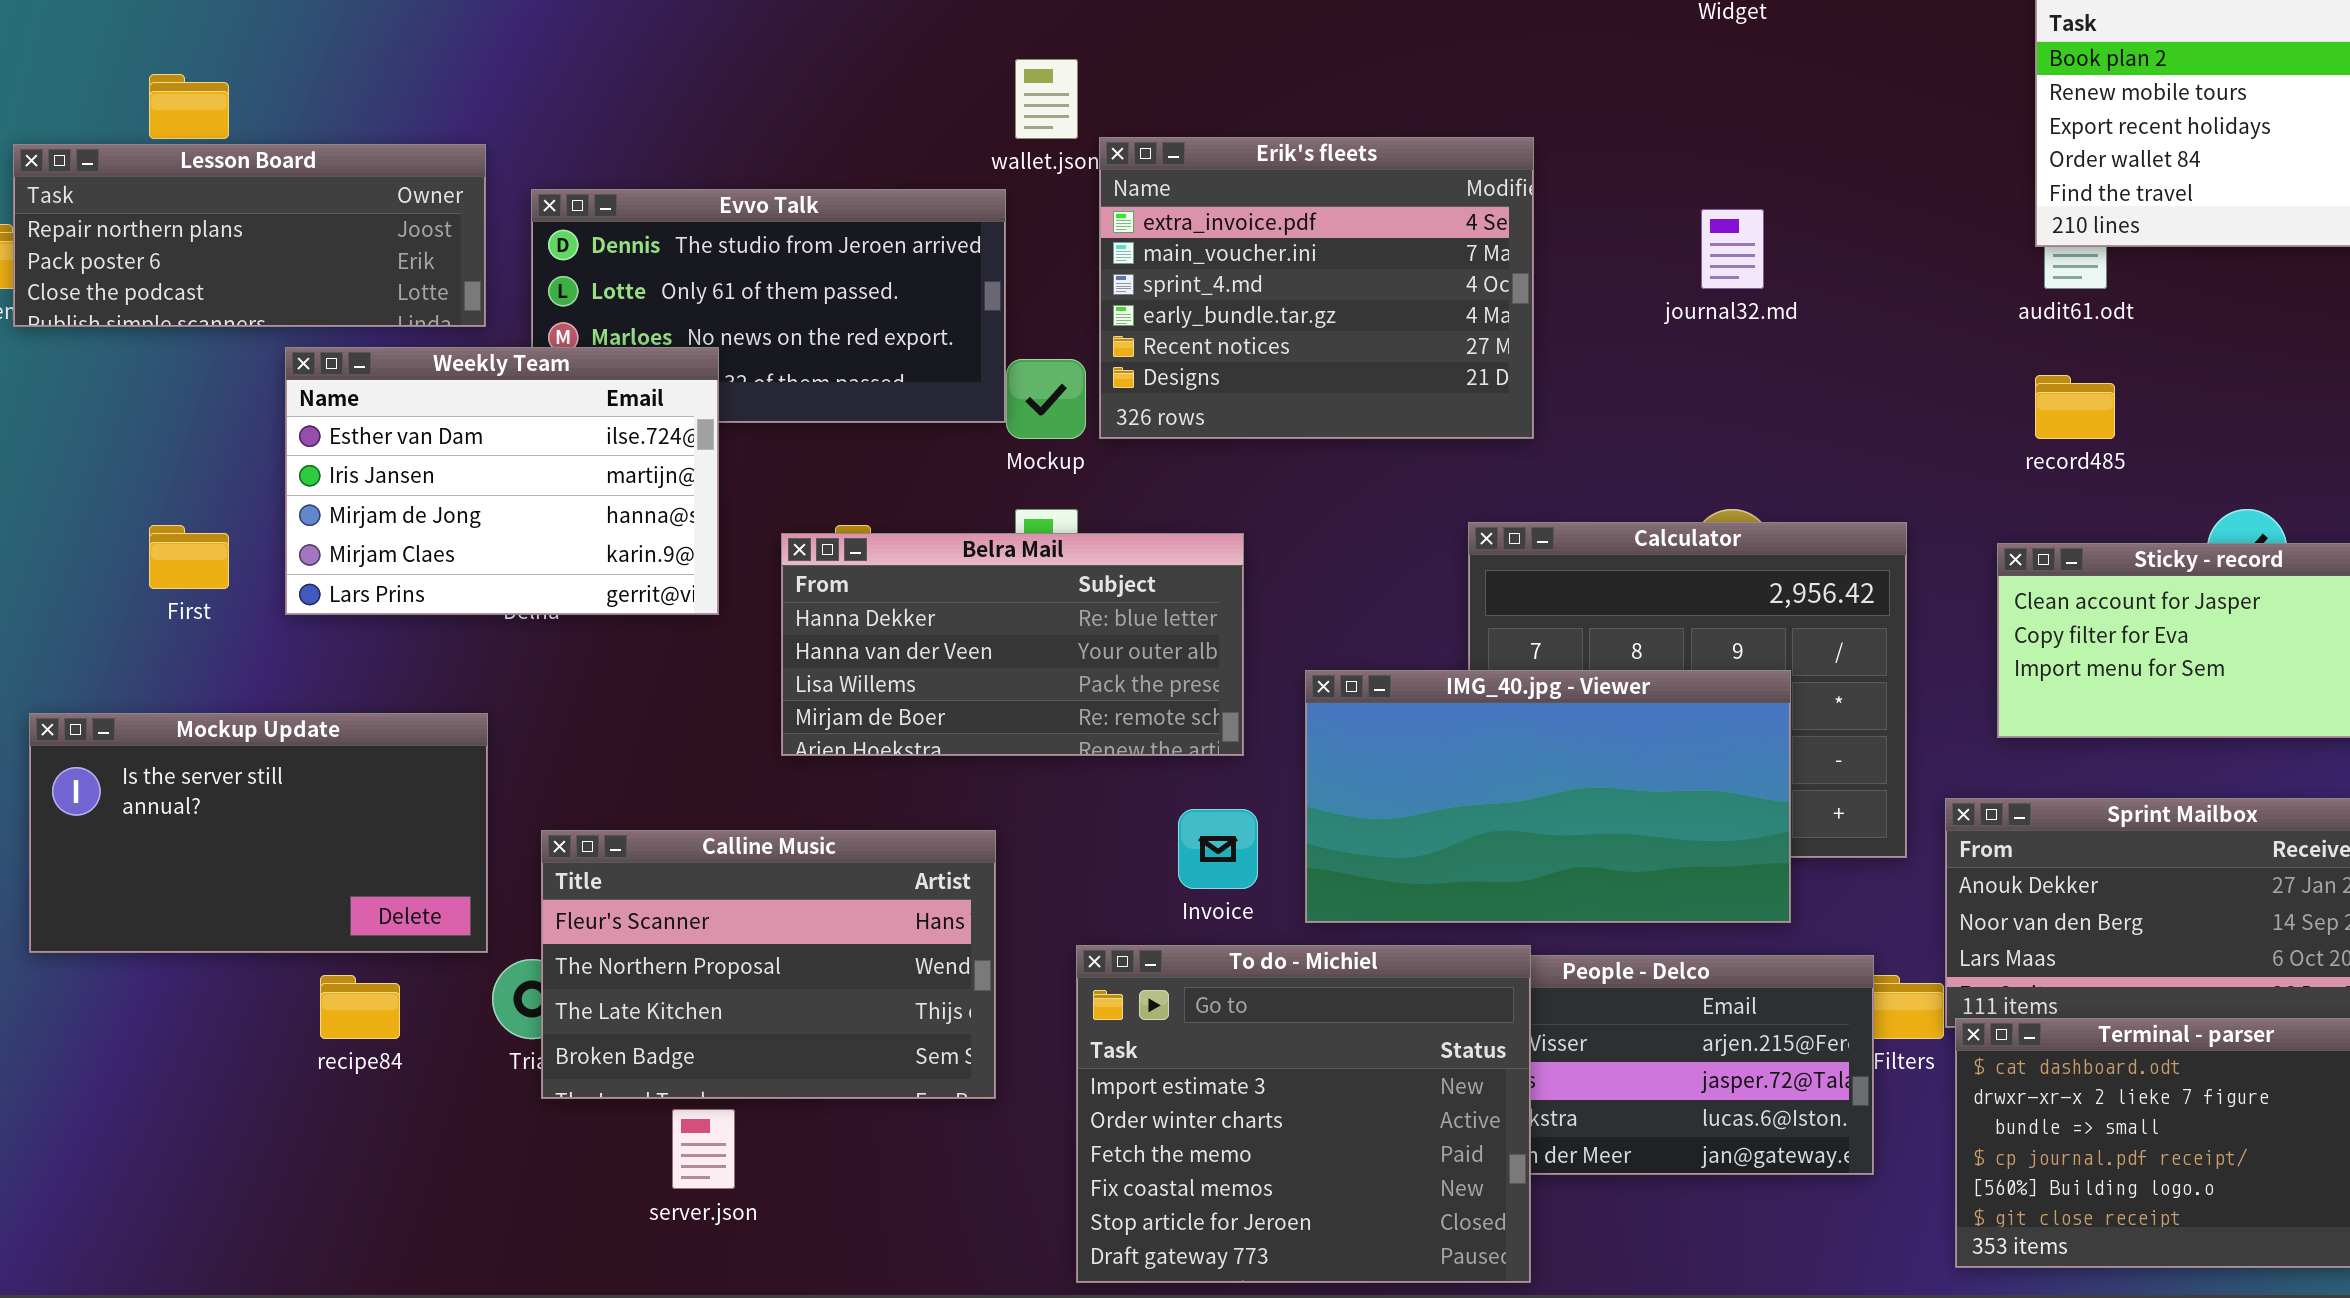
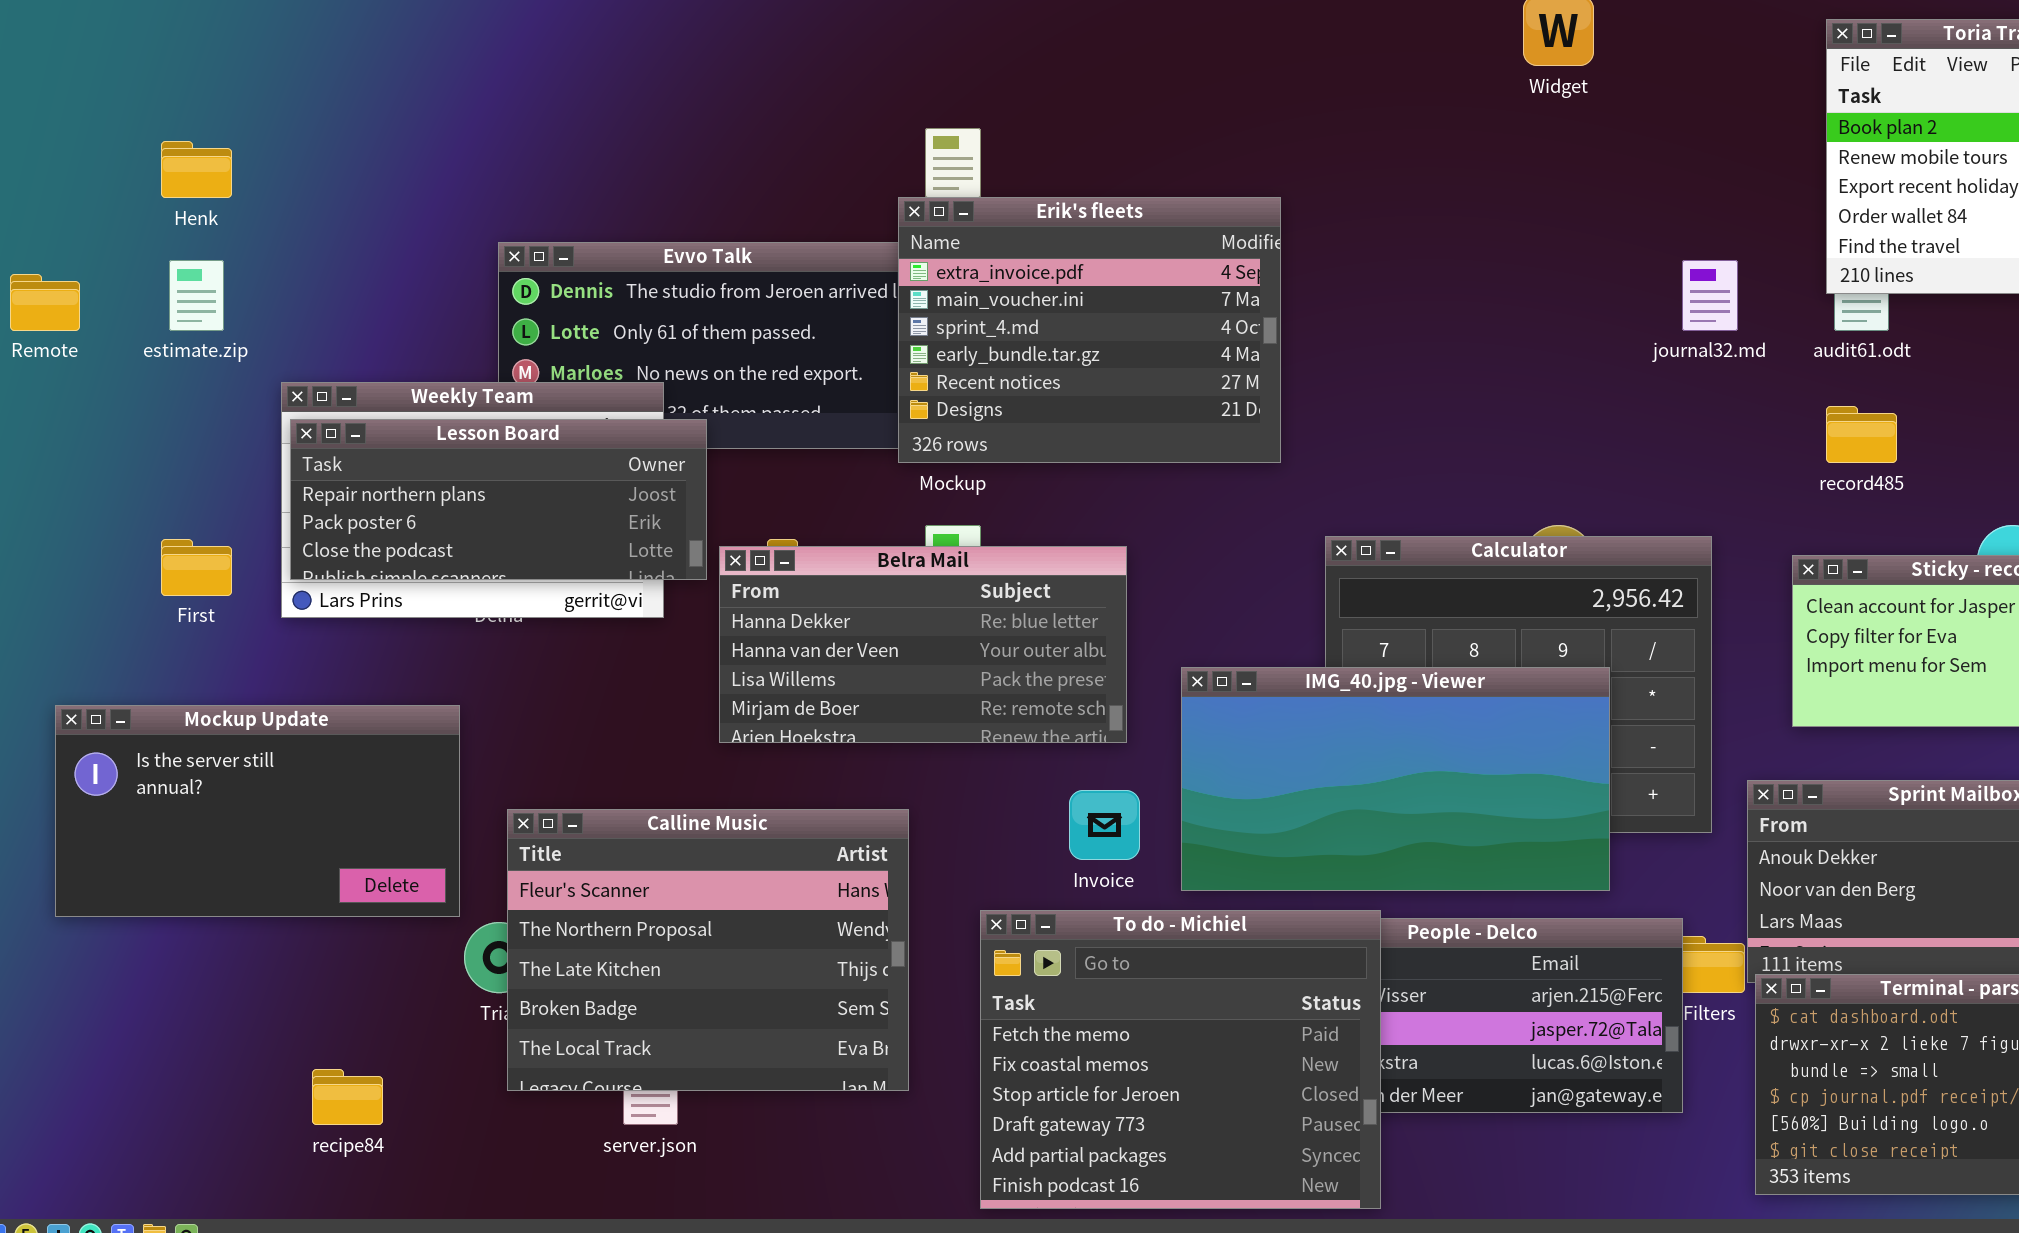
Erik's fleets: [1099,137,1534,439] -> [898,197,1281,463], moved
Lesson Board: [13,144,486,327] -> [290,419,707,580], moved
journal32.md: [1701,209,1764,289] -> [1682,260,1738,331], moved
Calline Music: [541,830,996,1099] -> [507,809,909,1091], resized
To do - Michiel: [1076,945,1531,1283] -> [980,910,1381,1209], scrolled down 2 rows
recipe84: [320,975,400,1039] -> [312,1069,383,1125], moved

